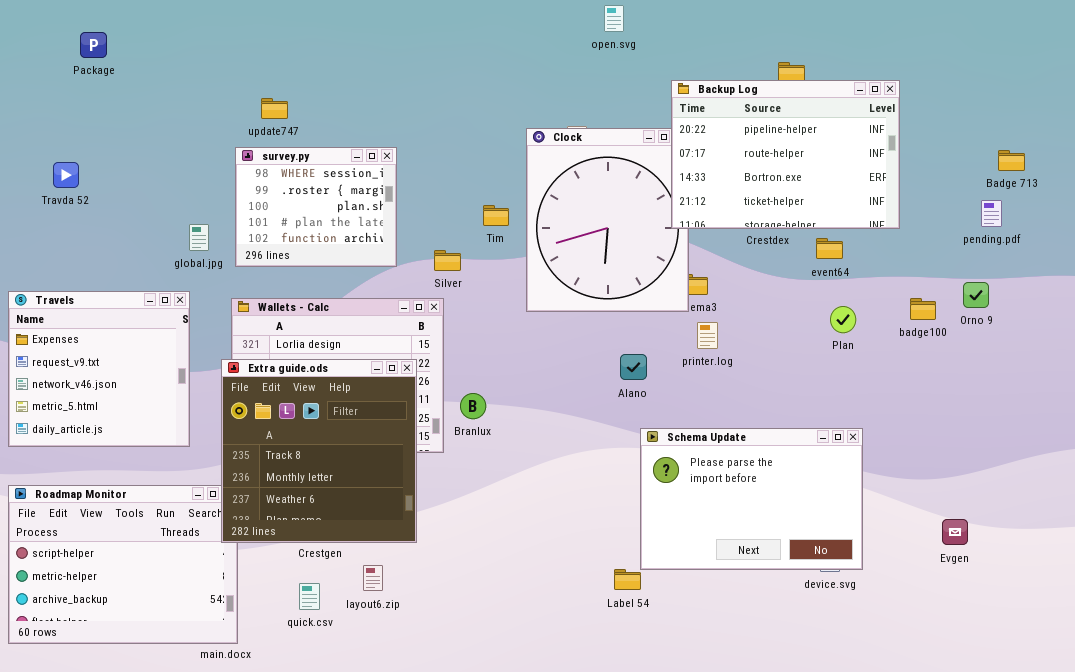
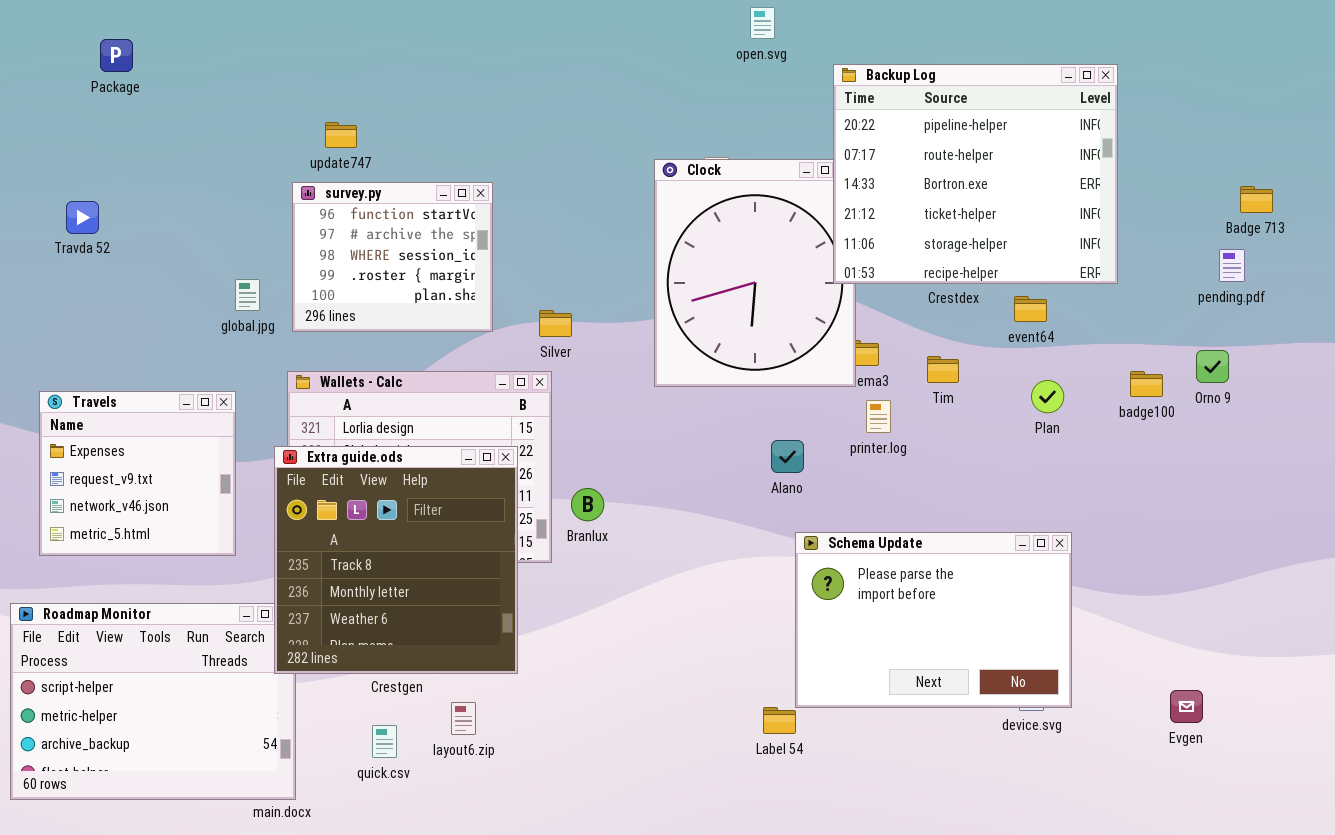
Backup Log: [671,80,900,229] -> [833,64,1118,284], resized
survey.py: [235,147,397,267] -> [292,182,493,332], scrolled up 2 rows
Tim: [483,205,509,226] -> [927,356,959,383], moved
Travels: [8,291,190,447] -> [39,391,236,556], resized
Evgen: [942,519,968,545] -> [1170,690,1203,723], moved

